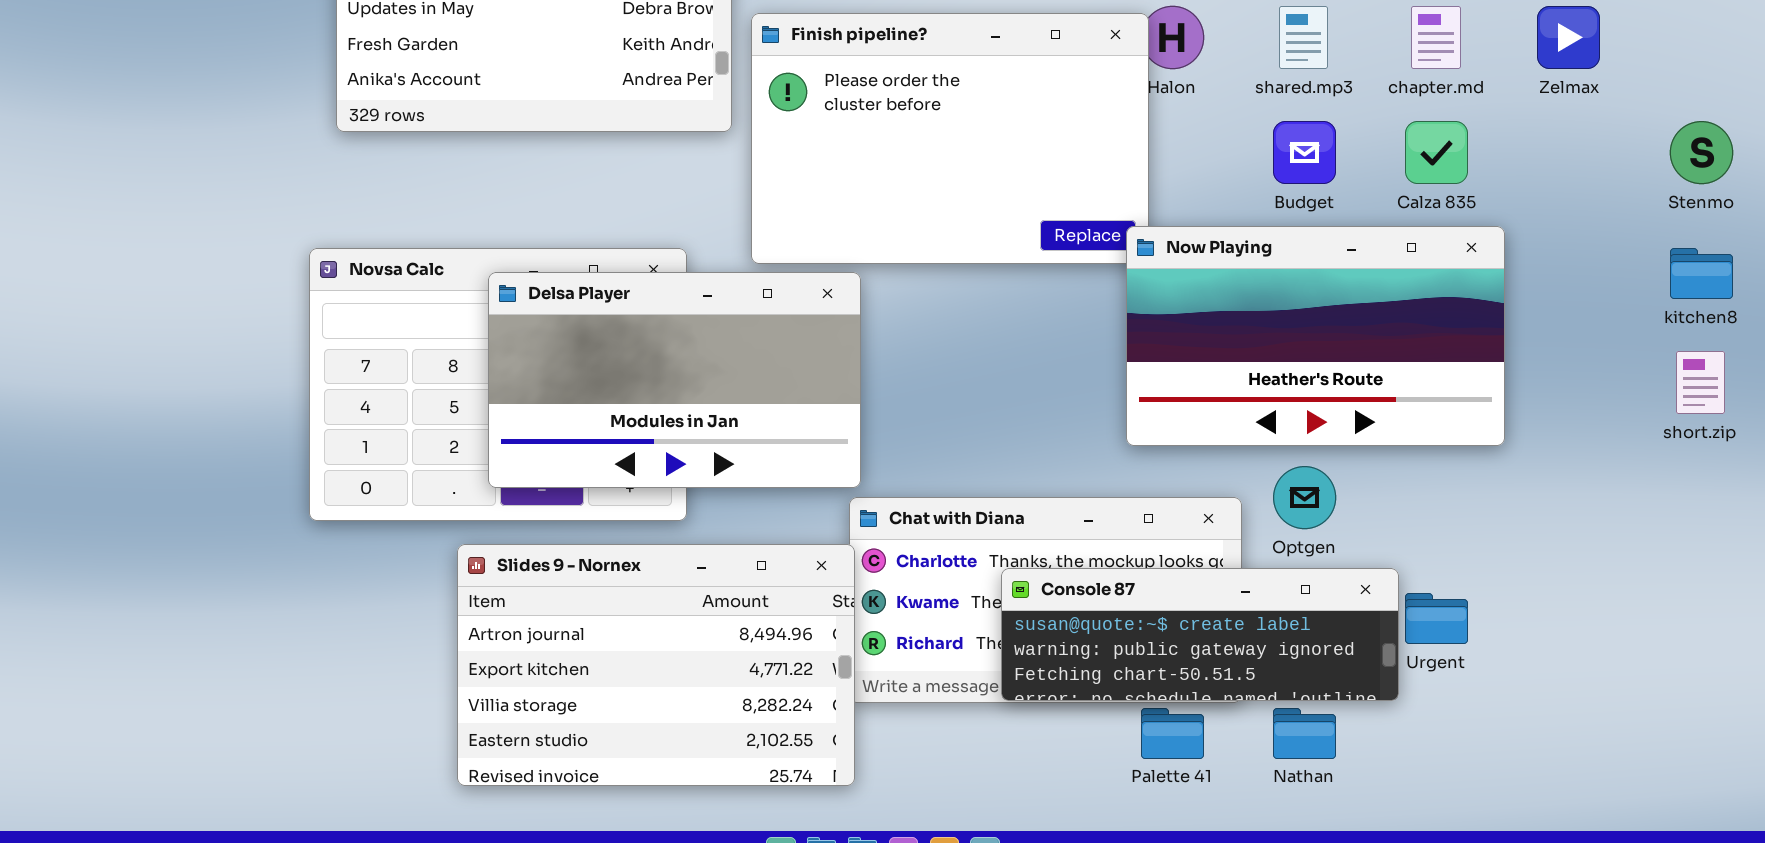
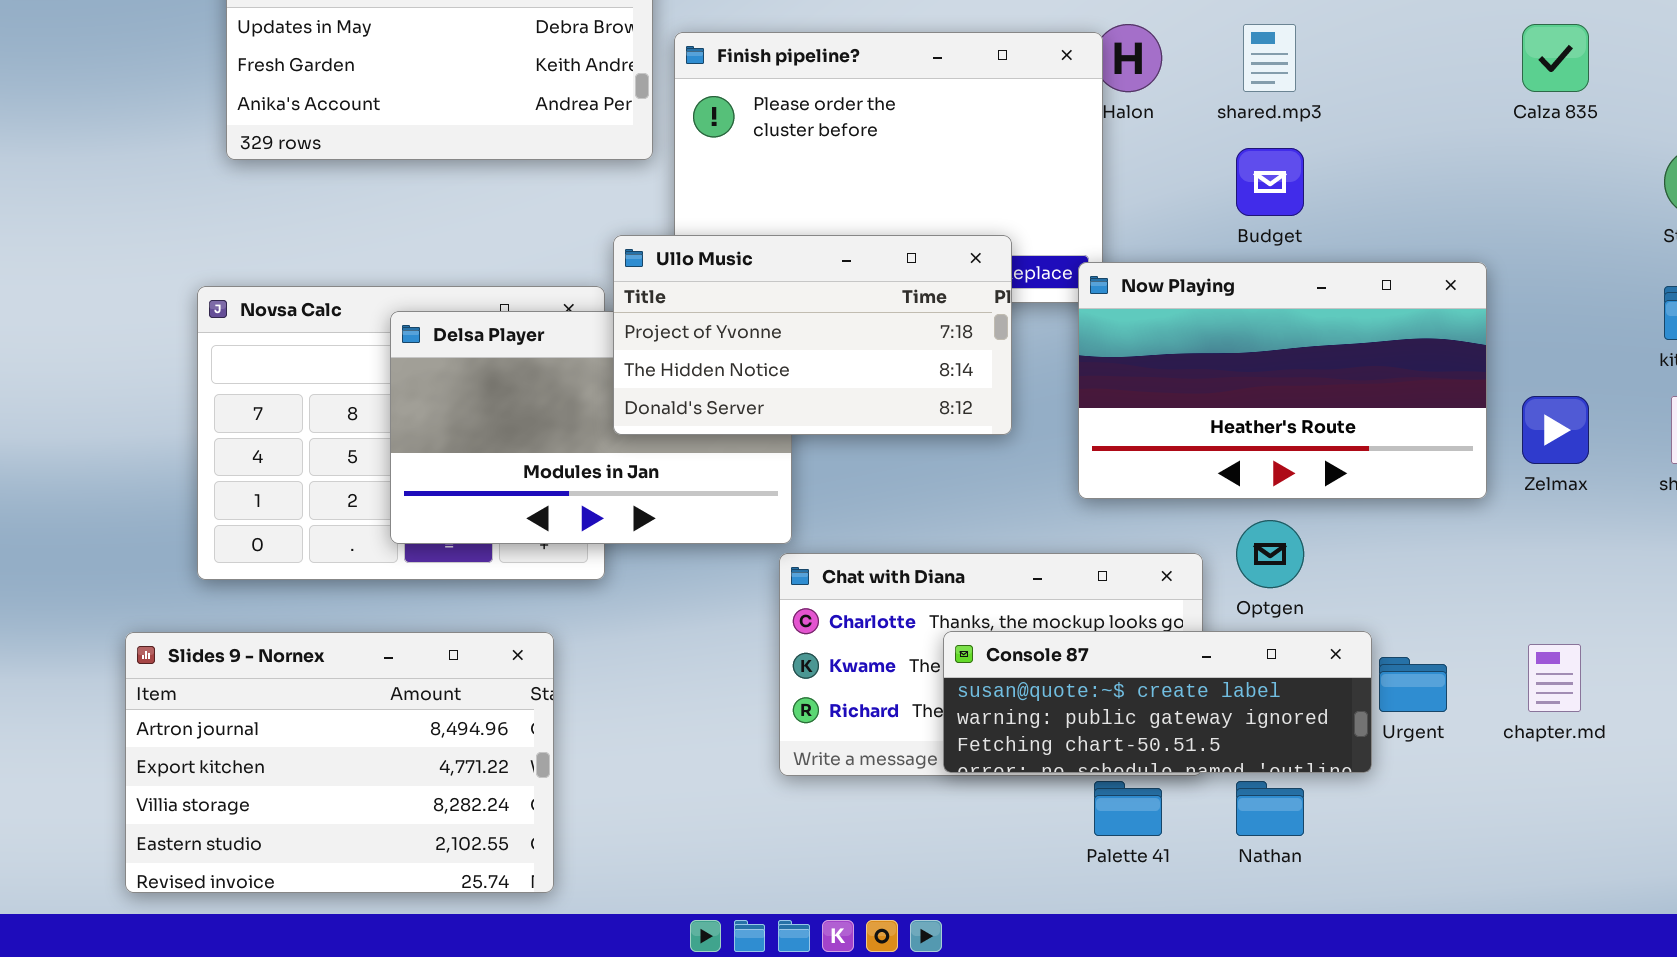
chapter.md: [1411,6,1461,69] -> [1528,644,1581,712], moved
Zelmax: [1537,6,1600,69] -> [1522,396,1589,464], moved
Calza 835: [1405,121,1468,184] -> [1522,24,1589,92], moved
Ullo Music: none -> [613,235,1012,435], opened
Slides 9 - Nornex: [457,544,855,786] -> [125,632,554,893], moved

